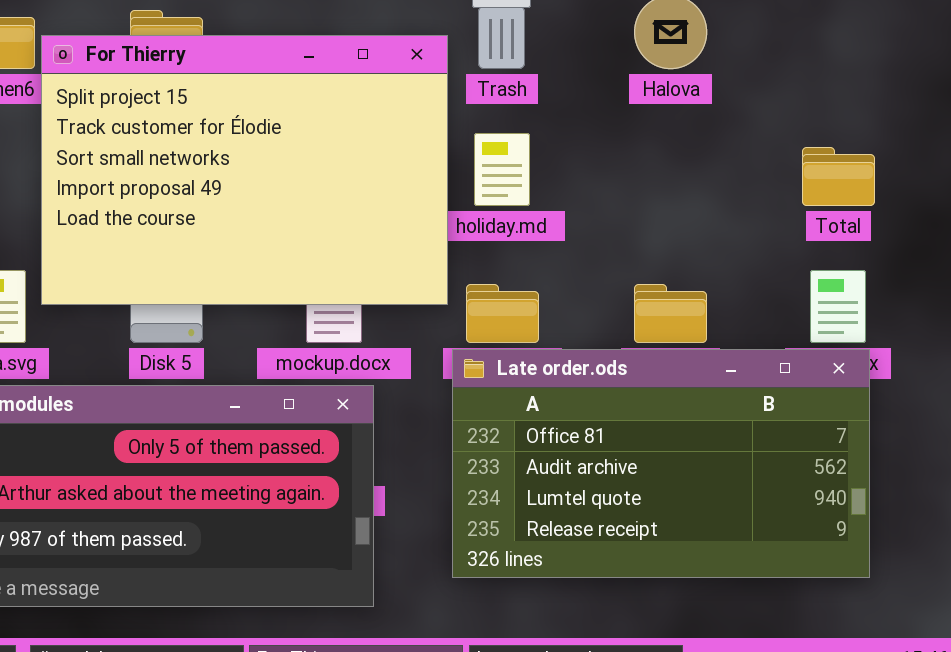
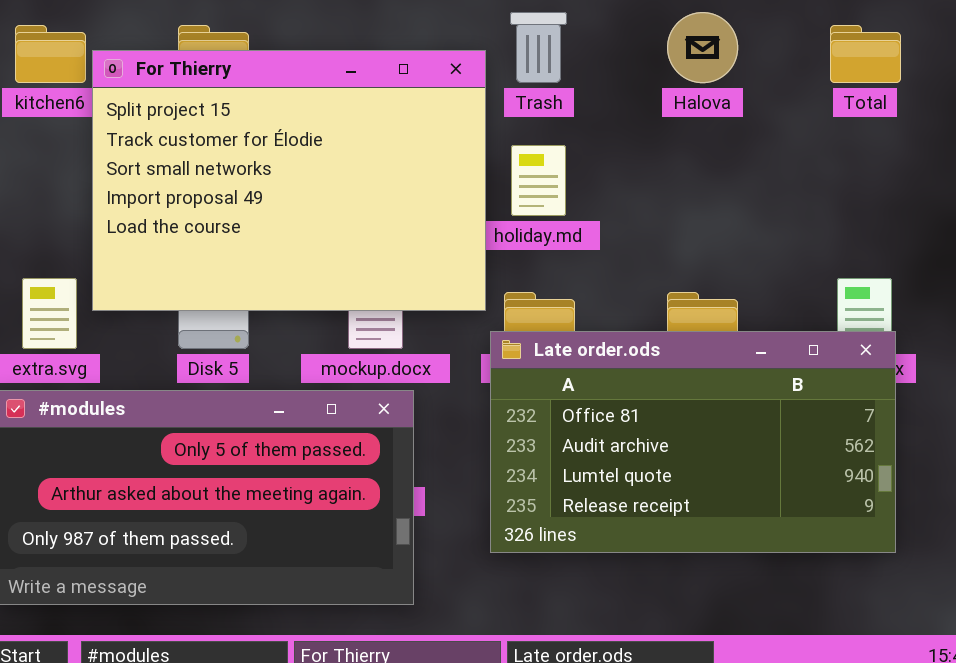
Total: [802,147,875,206] -> [830,25,901,83], moved
Late order.ods: [452,349,870,578] -> [490,331,896,553], moved

